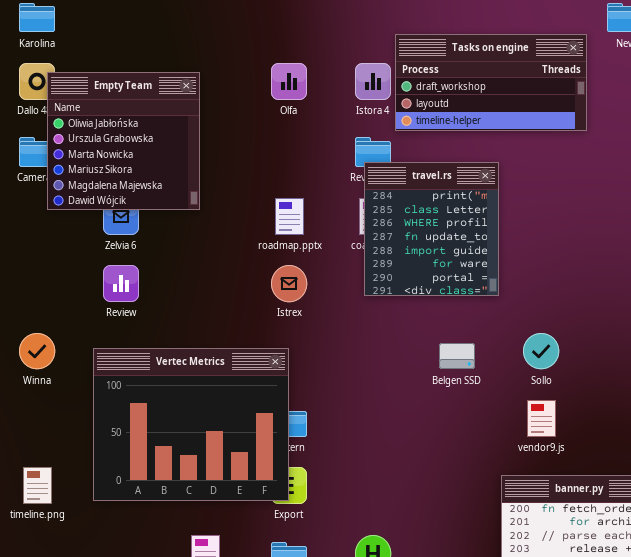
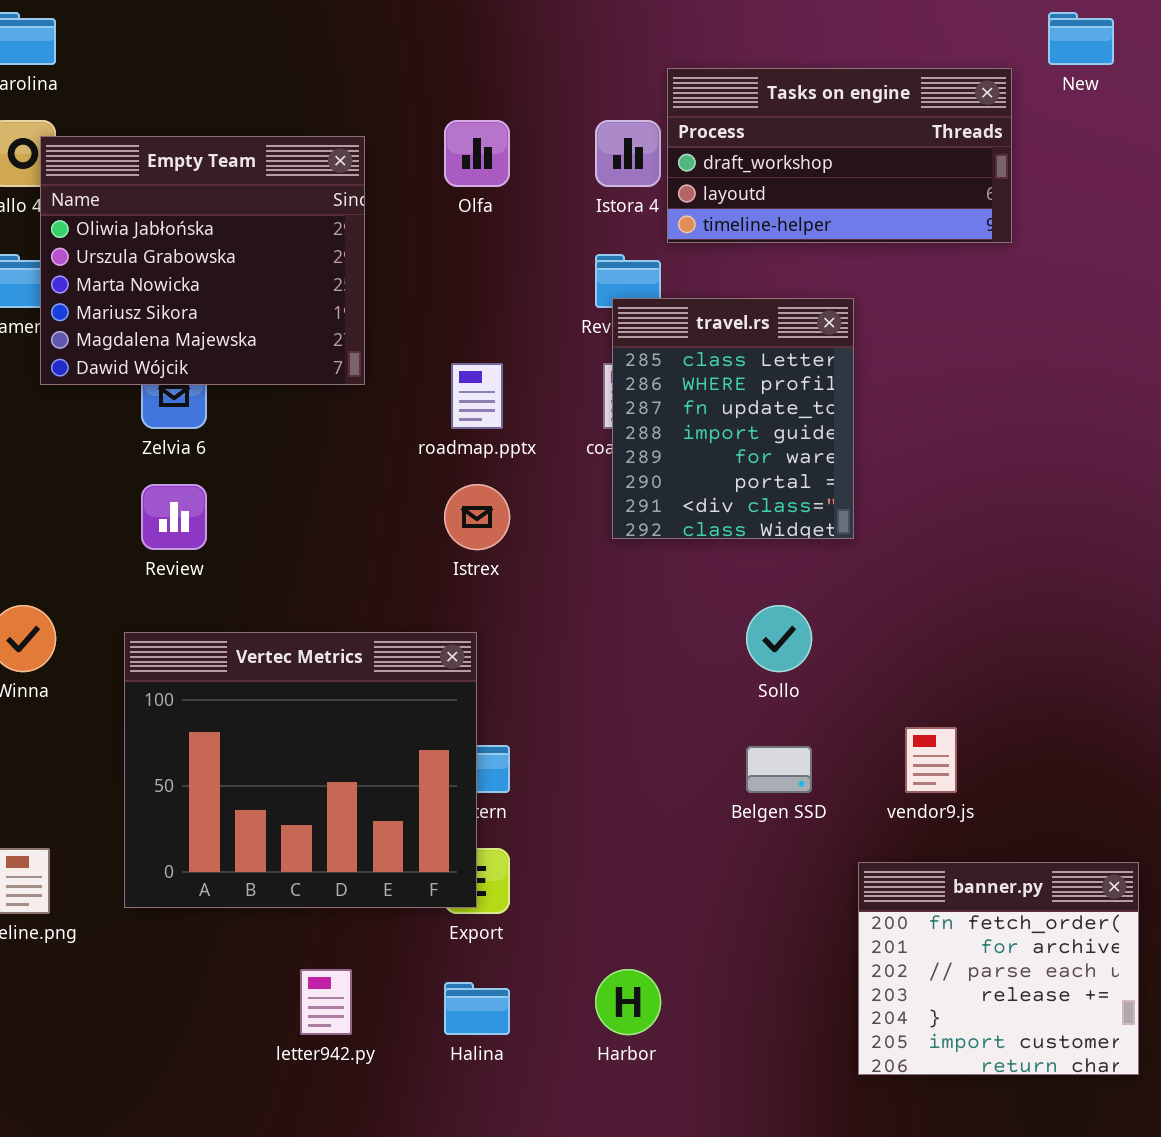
Empty Team: [47,72,200,210] -> [40,136,365,385], resized
travel.rs: [364,162,499,296] -> [612,298,854,539], scrolled down 1 row
Sollo: [523,333,559,369] -> [746,605,812,672], moved
Belgen SSD: [439,343,475,369] -> [746,746,812,793], moved

